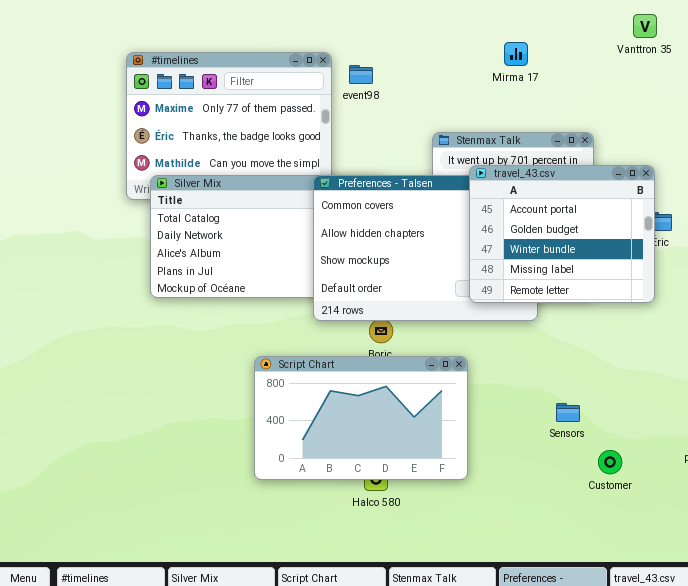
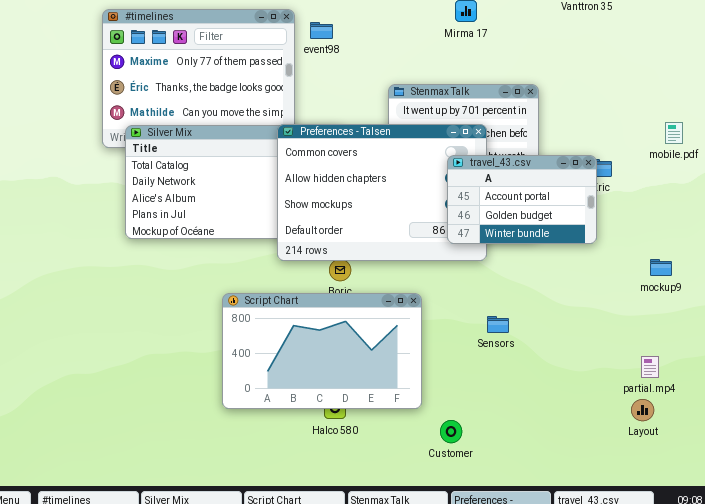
travel_43.csv: [469,165,655,303] -> [447,155,597,244], resized
Sensors: [556,403,580,422] -> [487,316,509,333], moved
Customer: [598,450,622,474] -> [440,420,462,443], moved

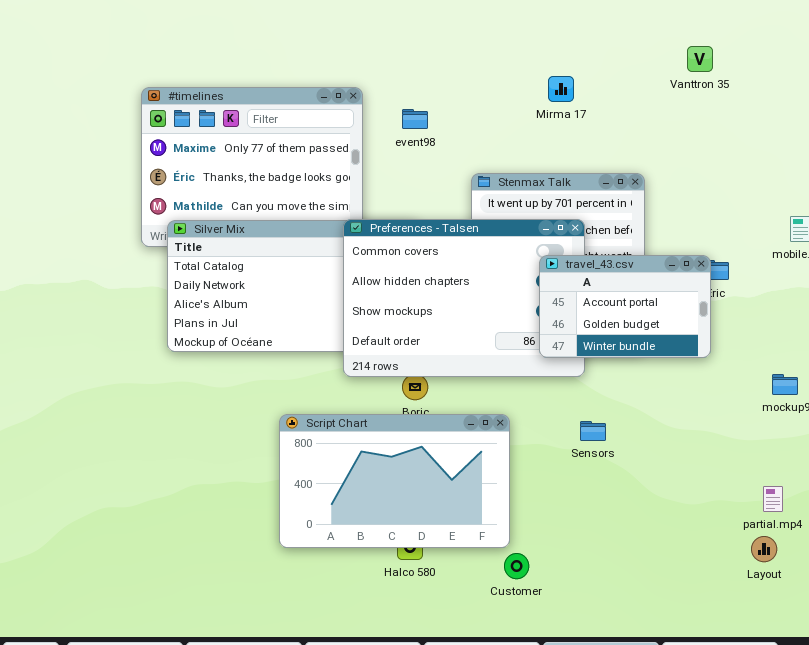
event98: [310,22,333,39] -> [402,109,428,129], moved
Sensors: [487,316,509,333] -> [580,421,606,441], moved
Customer: [440,420,462,443] -> [504,553,529,579], moved

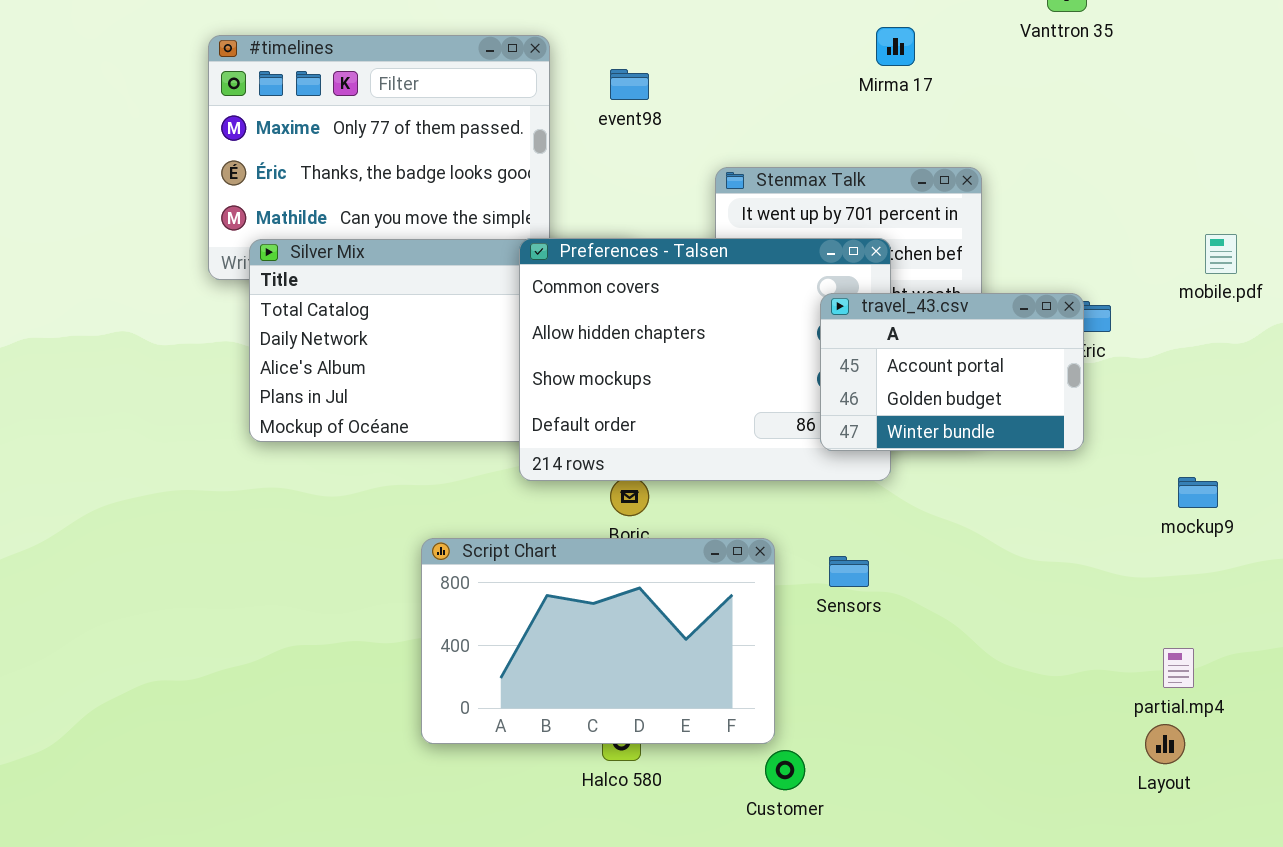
Mirma 17: [548,76,574,102] -> [876,27,915,66], moved
Sensors: [580,421,606,441] -> [829,556,869,587], moved

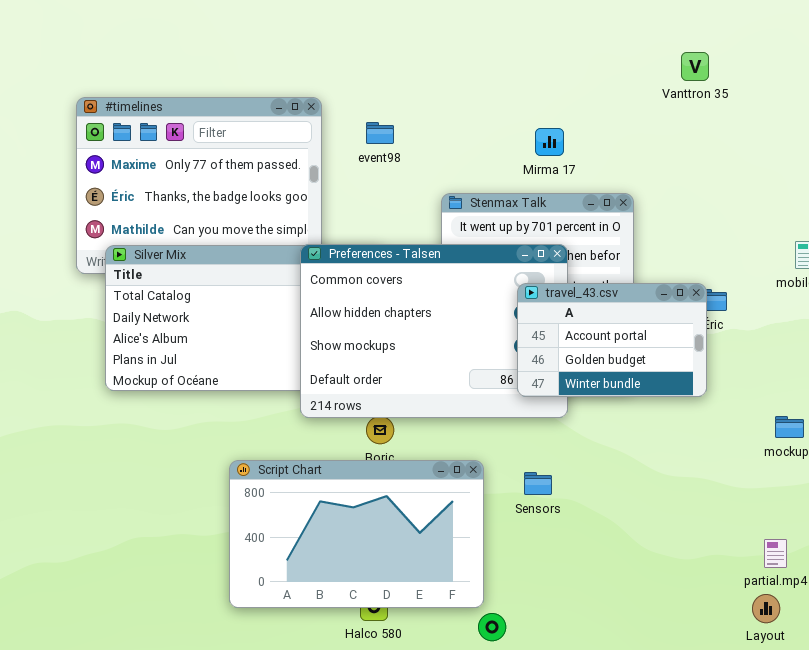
Mirma 17: [876,27,915,66] -> [535,128,564,156], moved

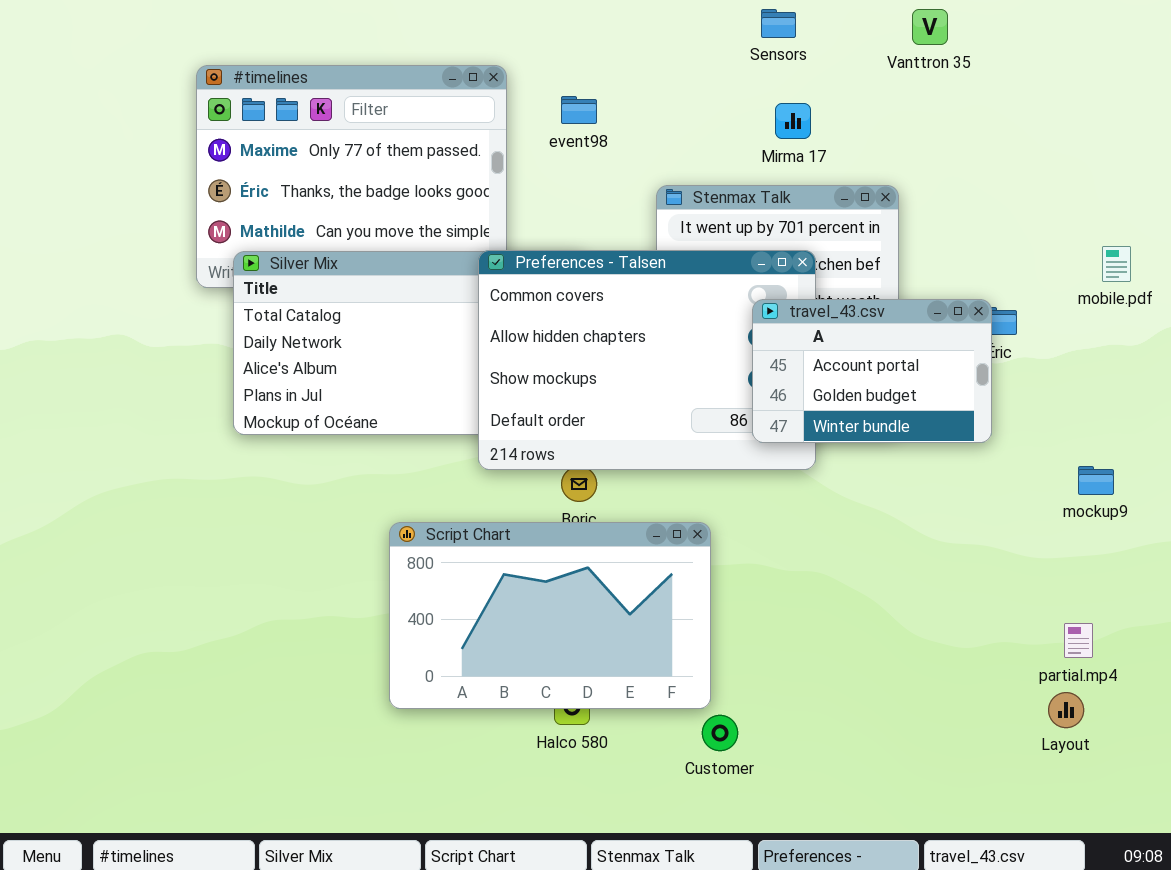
Vanttron 35: [681,52,709,81] -> [912,9,948,45], moved
Sensors: [524,472,552,495] -> [761,9,796,38], moved

